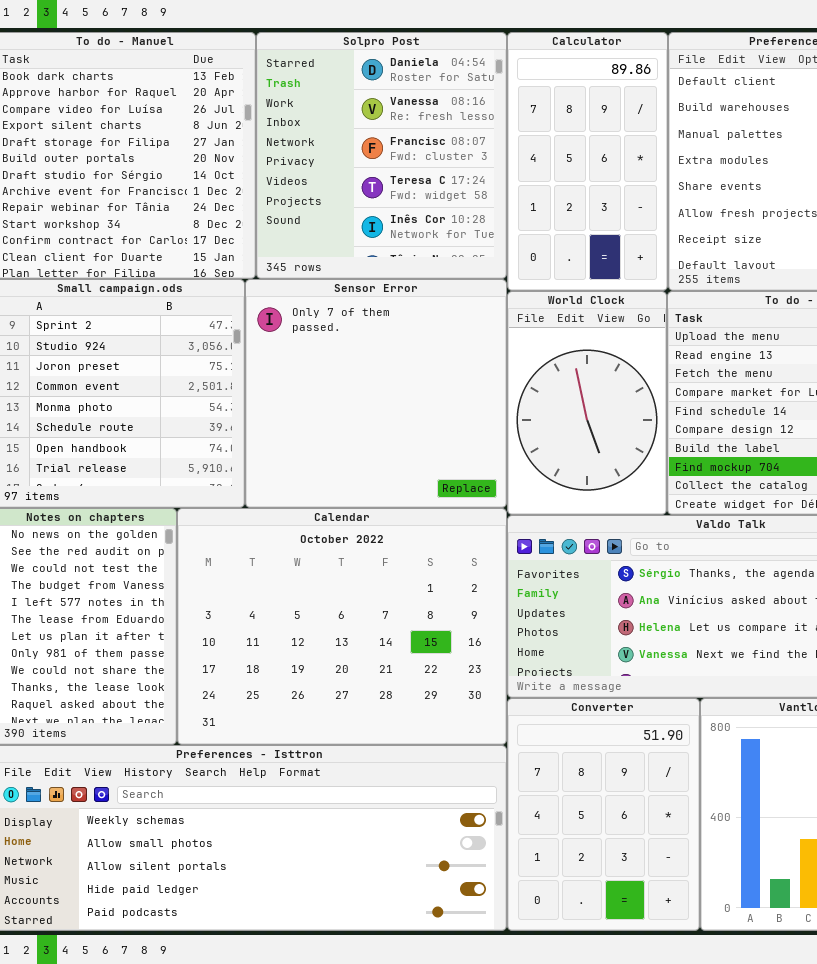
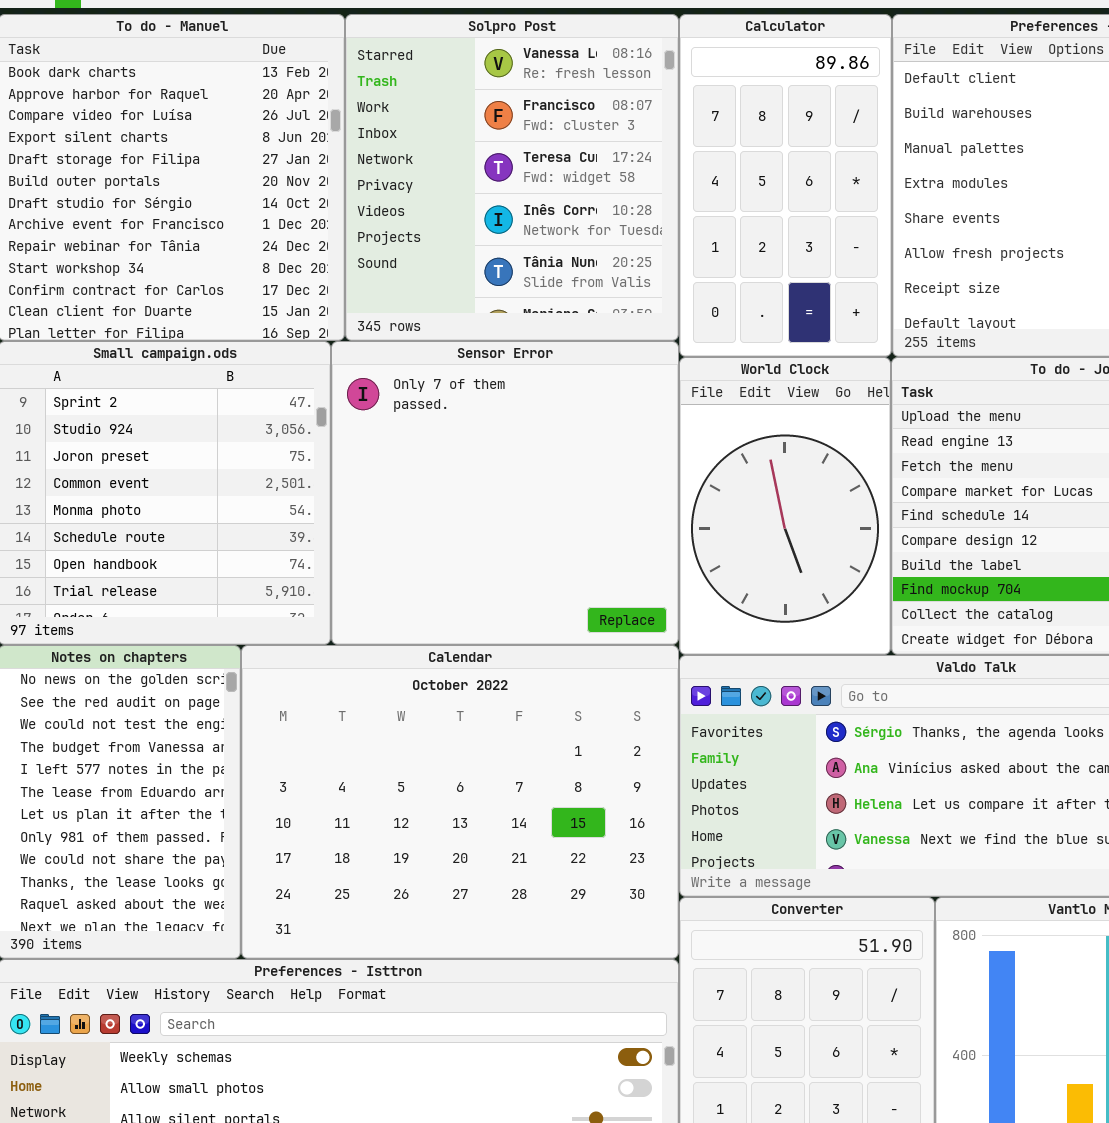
Solpro Post: [256,32,507,279] -> [345,14,679,341], scrolled down 1 row

